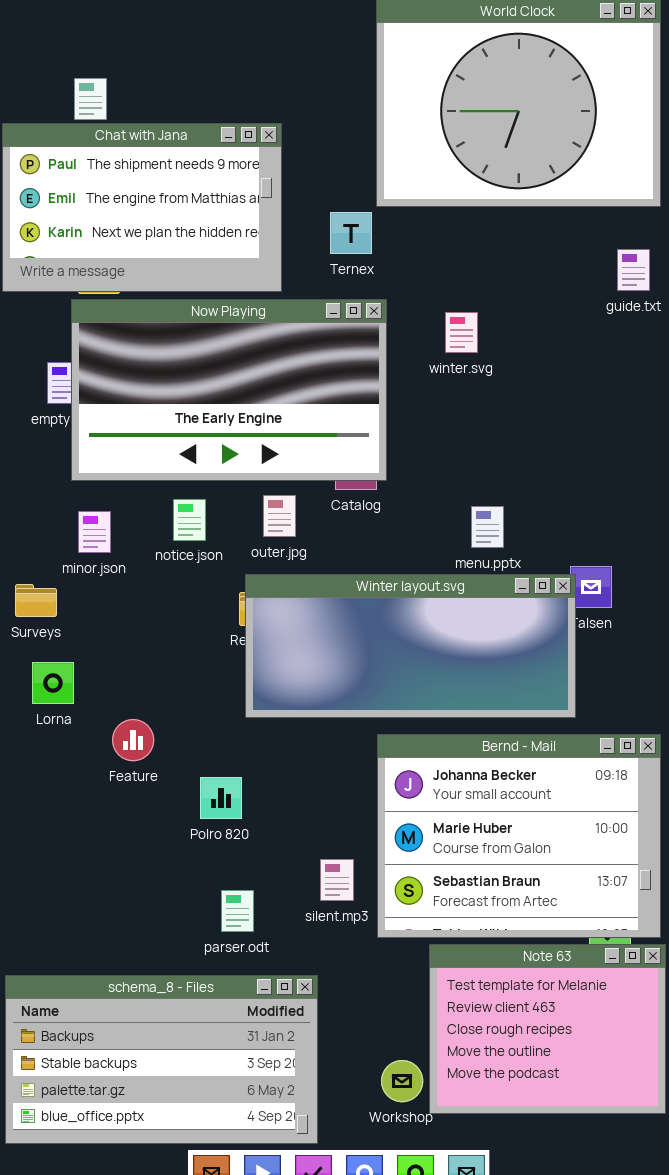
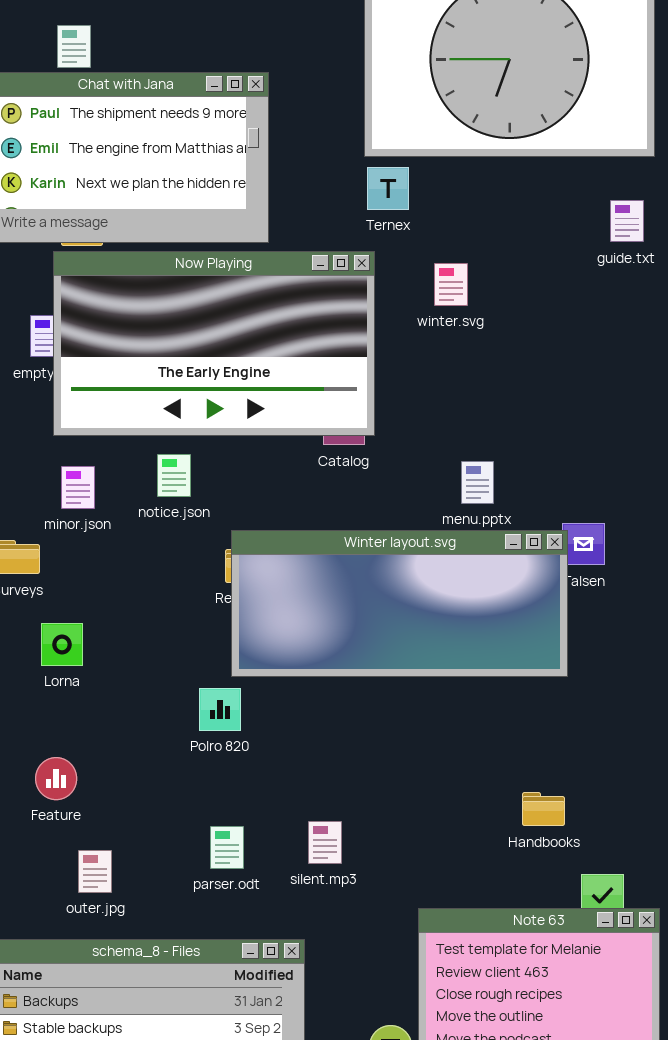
Ternex: [330,212,372,254] -> [367,167,409,210], moved
outer.jpg: [263,495,296,537] -> [78,850,112,893], moved
Lorna: [32,662,74,704] -> [41,623,83,666], moved
Feature: [112,719,154,761] -> [35,757,77,800], moved
Bernd - Mail: [377,734,661,938] -> none, closed
Polro 820: [200,777,242,819] -> [199,688,241,731], moved
parser.odt: [221,890,254,932] -> [210,826,244,869], moved

